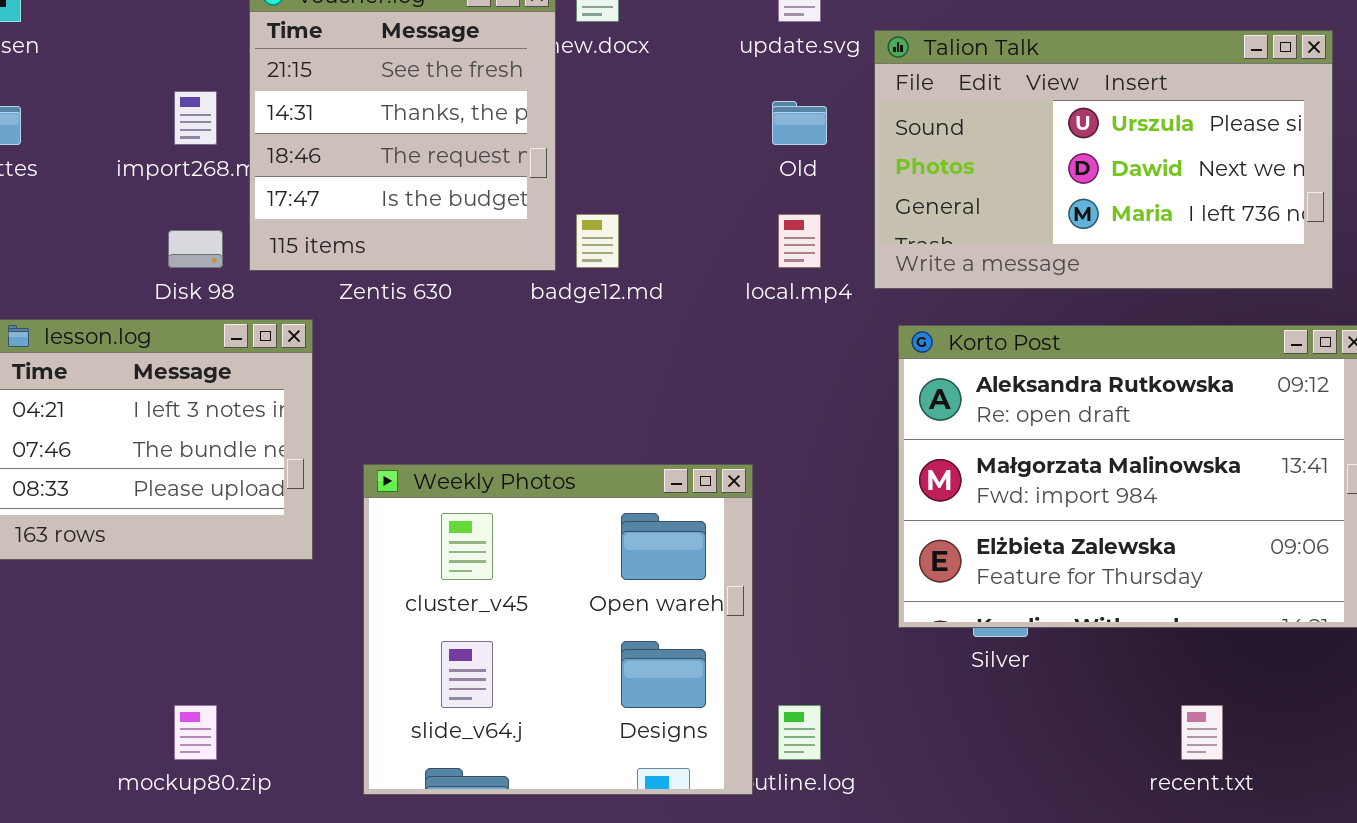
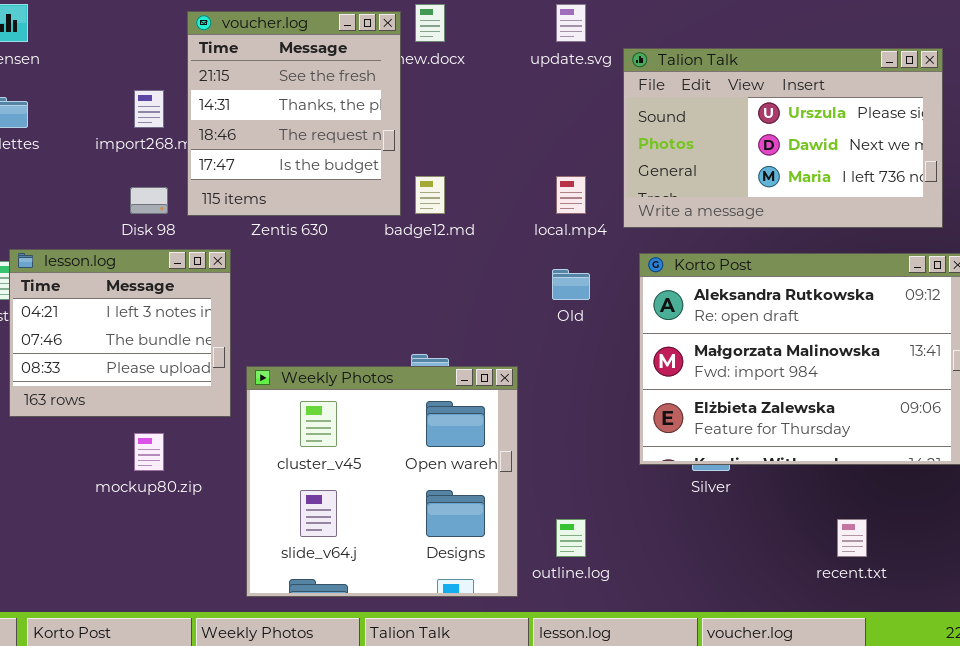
Old: [772,101,827,145] -> [552,269,590,300], moved
Weekly Photos: [363,464,753,795] -> [246,366,518,597], moved
mockup80.zip: [174,705,217,760] -> [134,433,164,471], moved

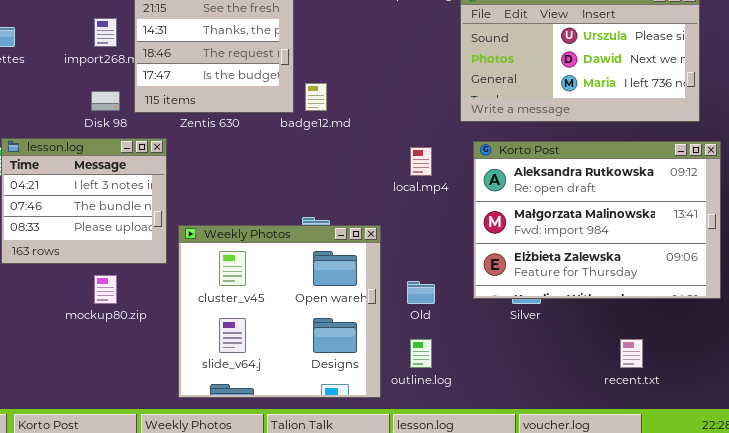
local.mp4: [556,176,586,214] -> [410,147,432,176], moved
Old: [552,269,590,300] -> [407,281,435,304], moved

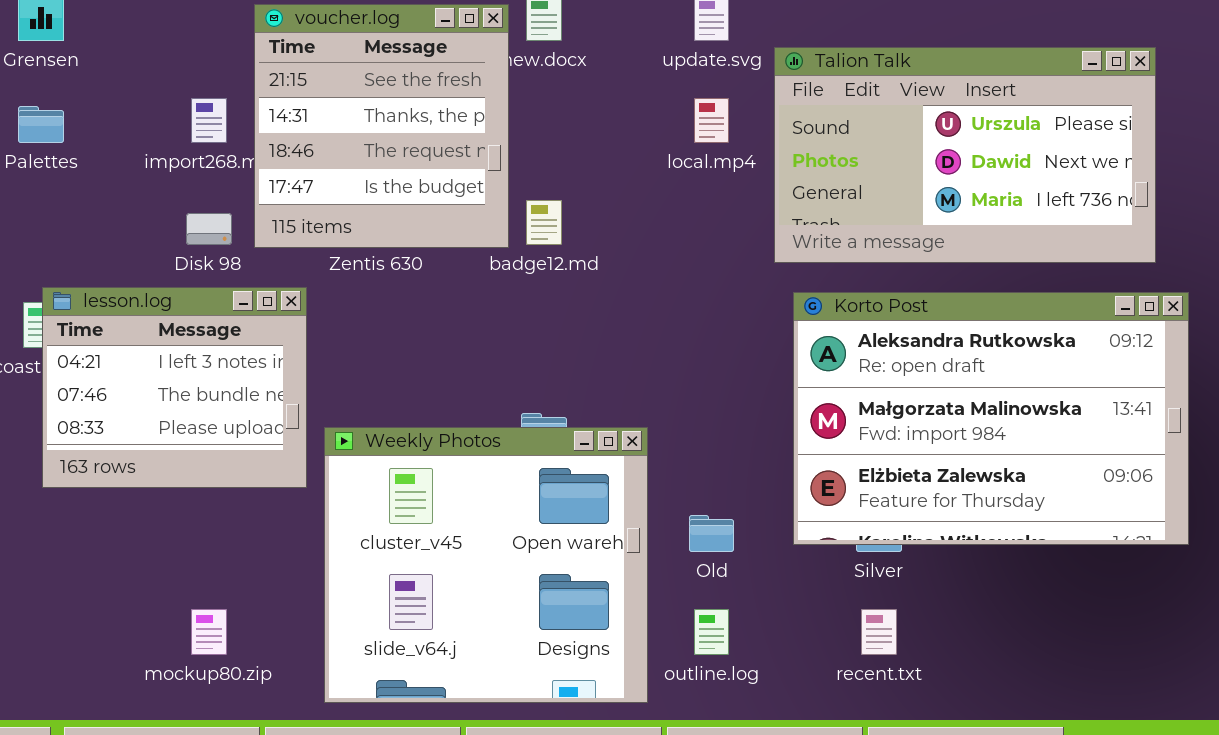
local.mp4: [410,147,432,176] -> [694,98,729,143], moved
mockup80.zip: [94,275,117,304] -> [191,609,227,655], moved
recent.txt: [620,339,643,368] -> [861,609,897,655], moved

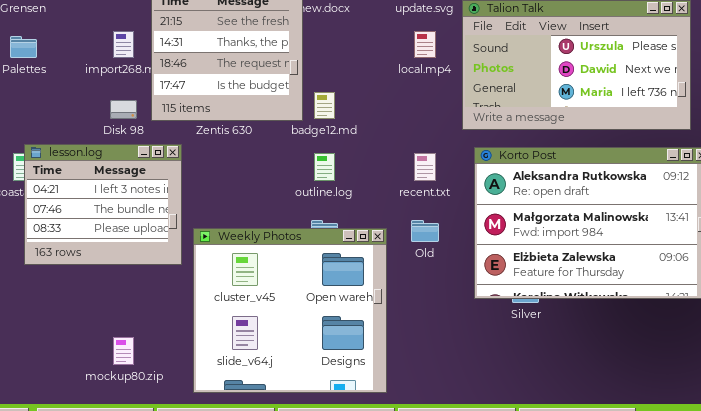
Old: [689,515,734,552] -> [411,220,439,242], moved
outline.log: [694,609,729,655] -> [314,153,335,181], moved
recent.txt: [861,609,897,655] -> [414,153,436,181], moved

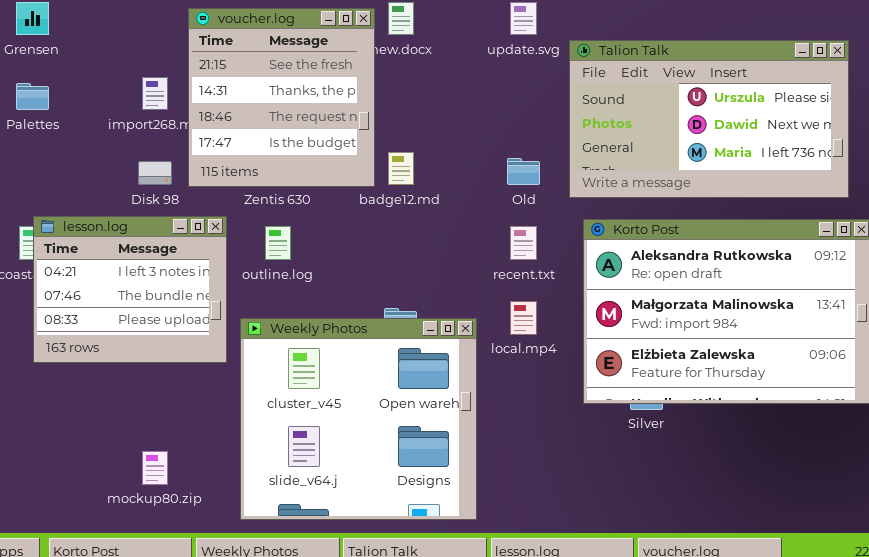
local.mp4: [414,31,436,58] -> [510,301,537,335], moved
outline.log: [314,153,335,181] -> [265,226,291,260], moved
Old: [411,220,439,242] -> [507,158,540,185], moved

